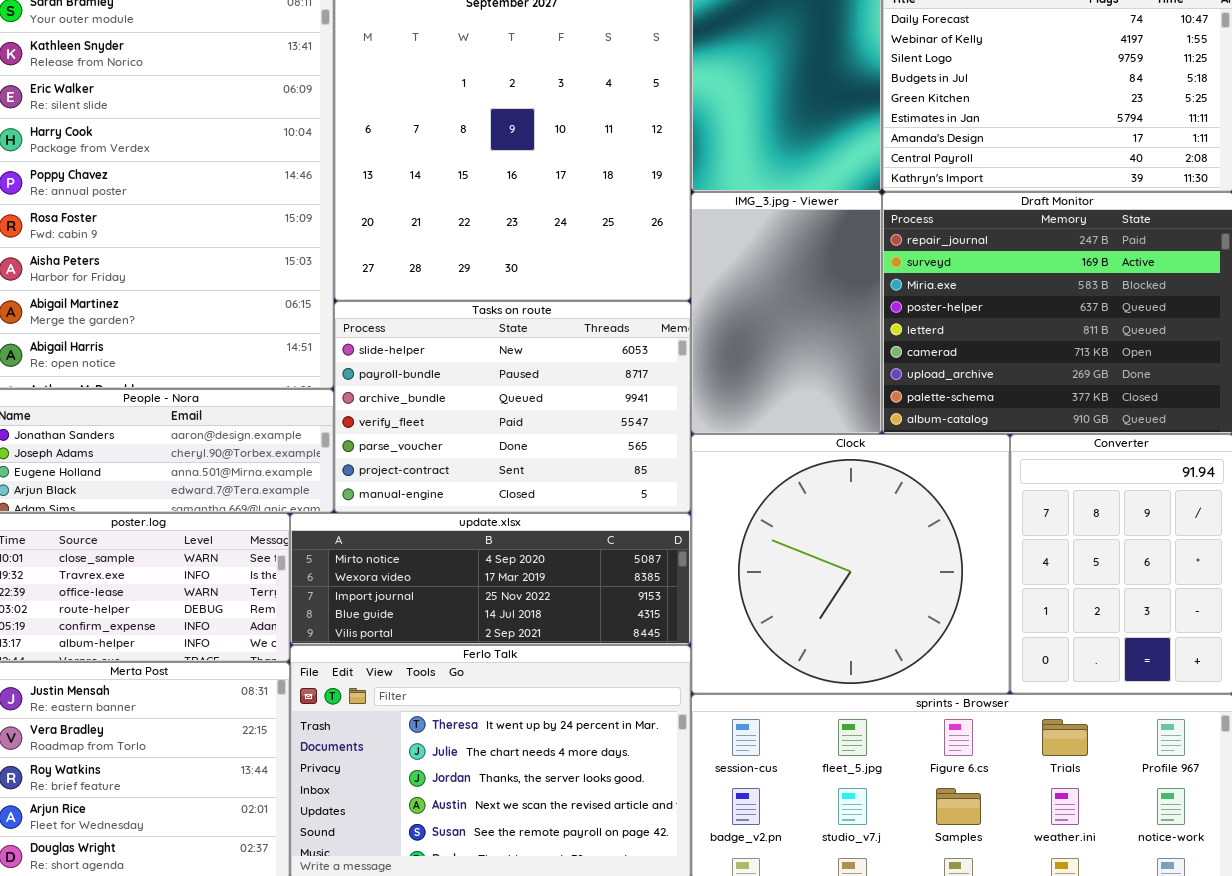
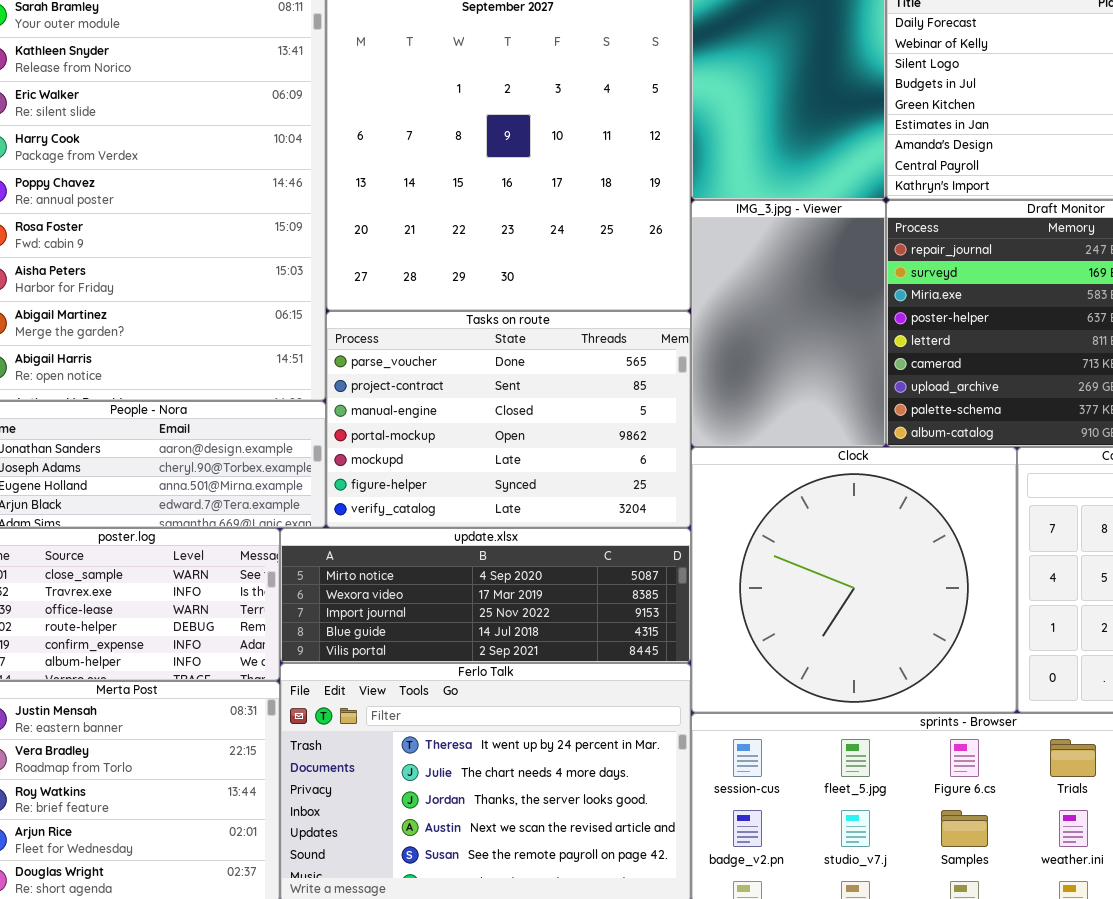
Tasks on route: [334,301,691,513] -> [326,311,691,528], scrolled down 4 rows

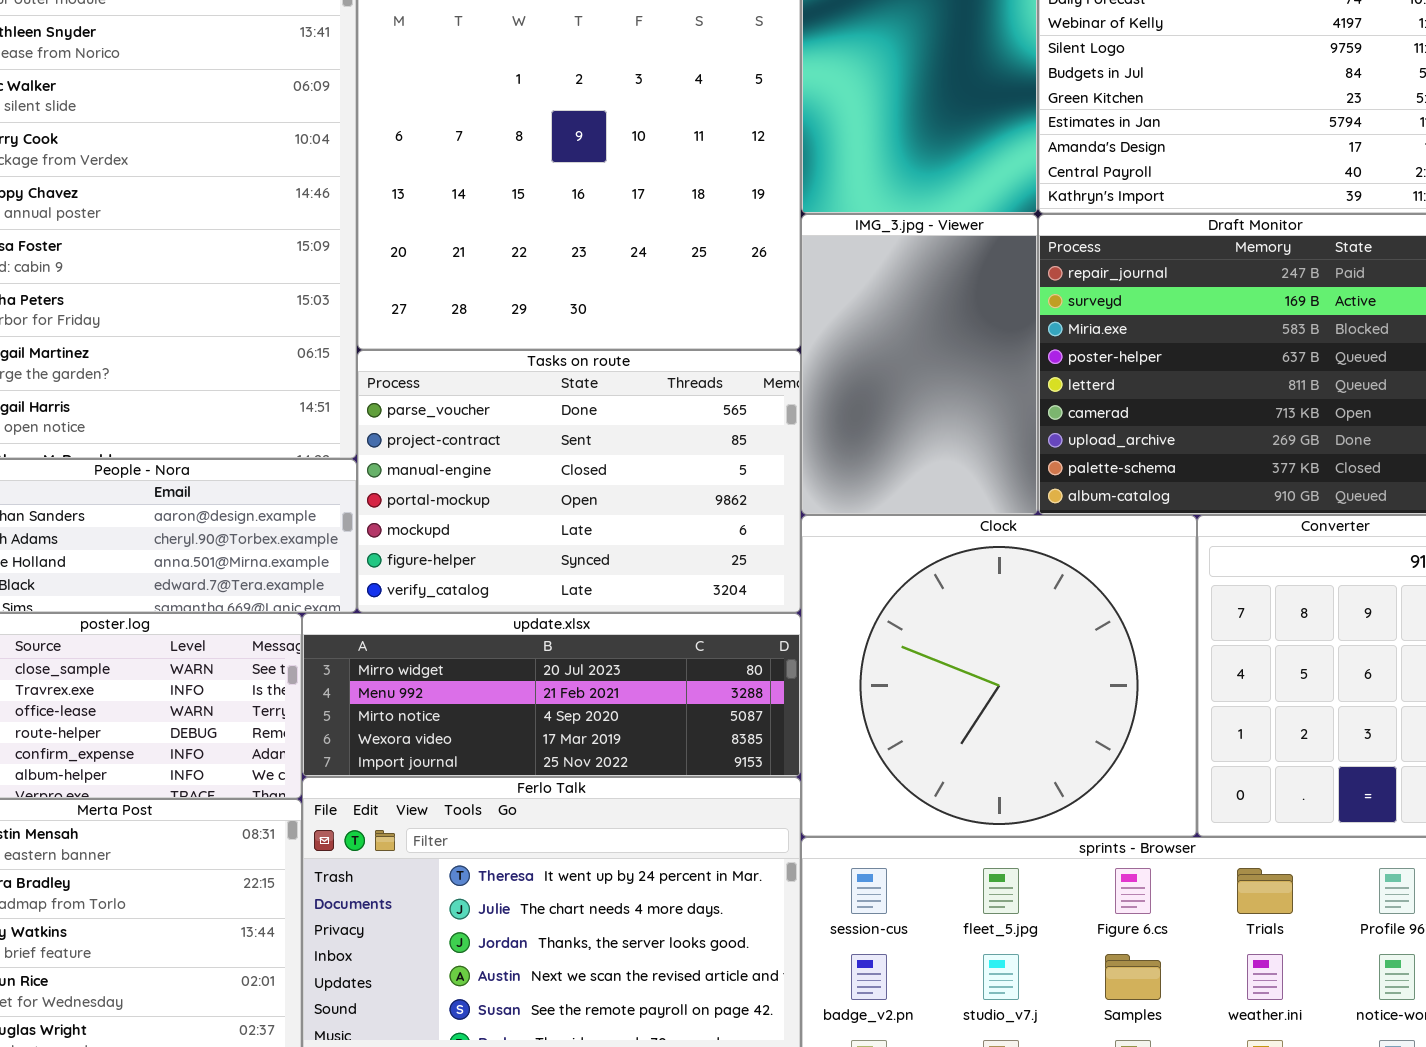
update.xlsx: [280,528,691,663] -> [302,613,801,777], scrolled up 2 rows

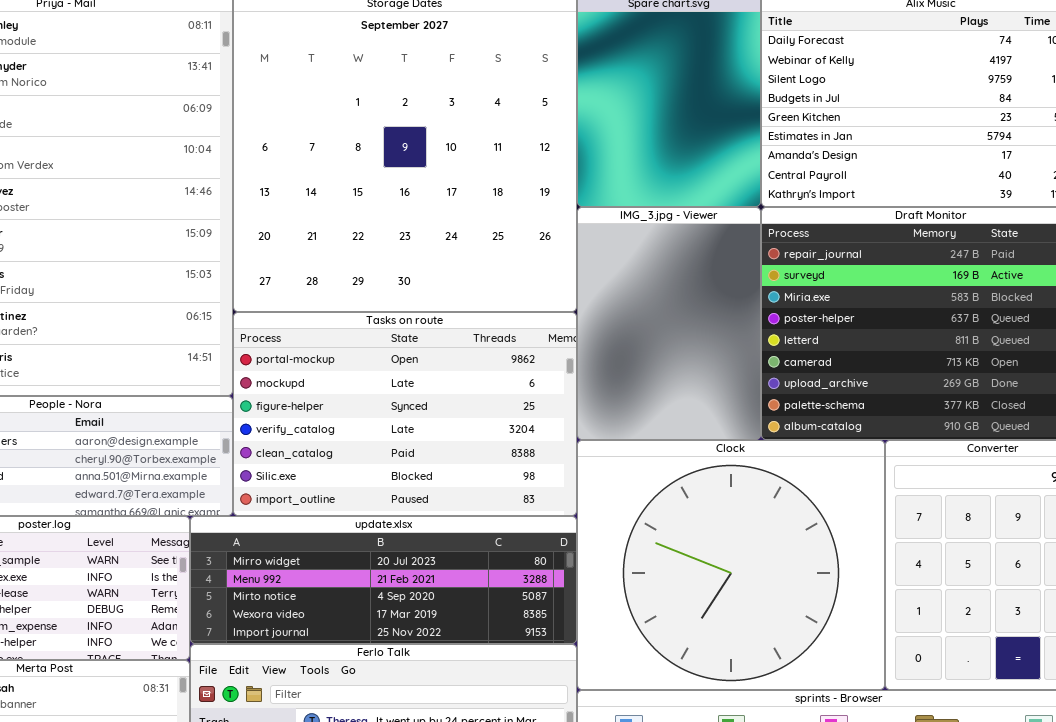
Tasks on route: [357,350,801,613] -> [233,312,577,516], scrolled down 3 rows

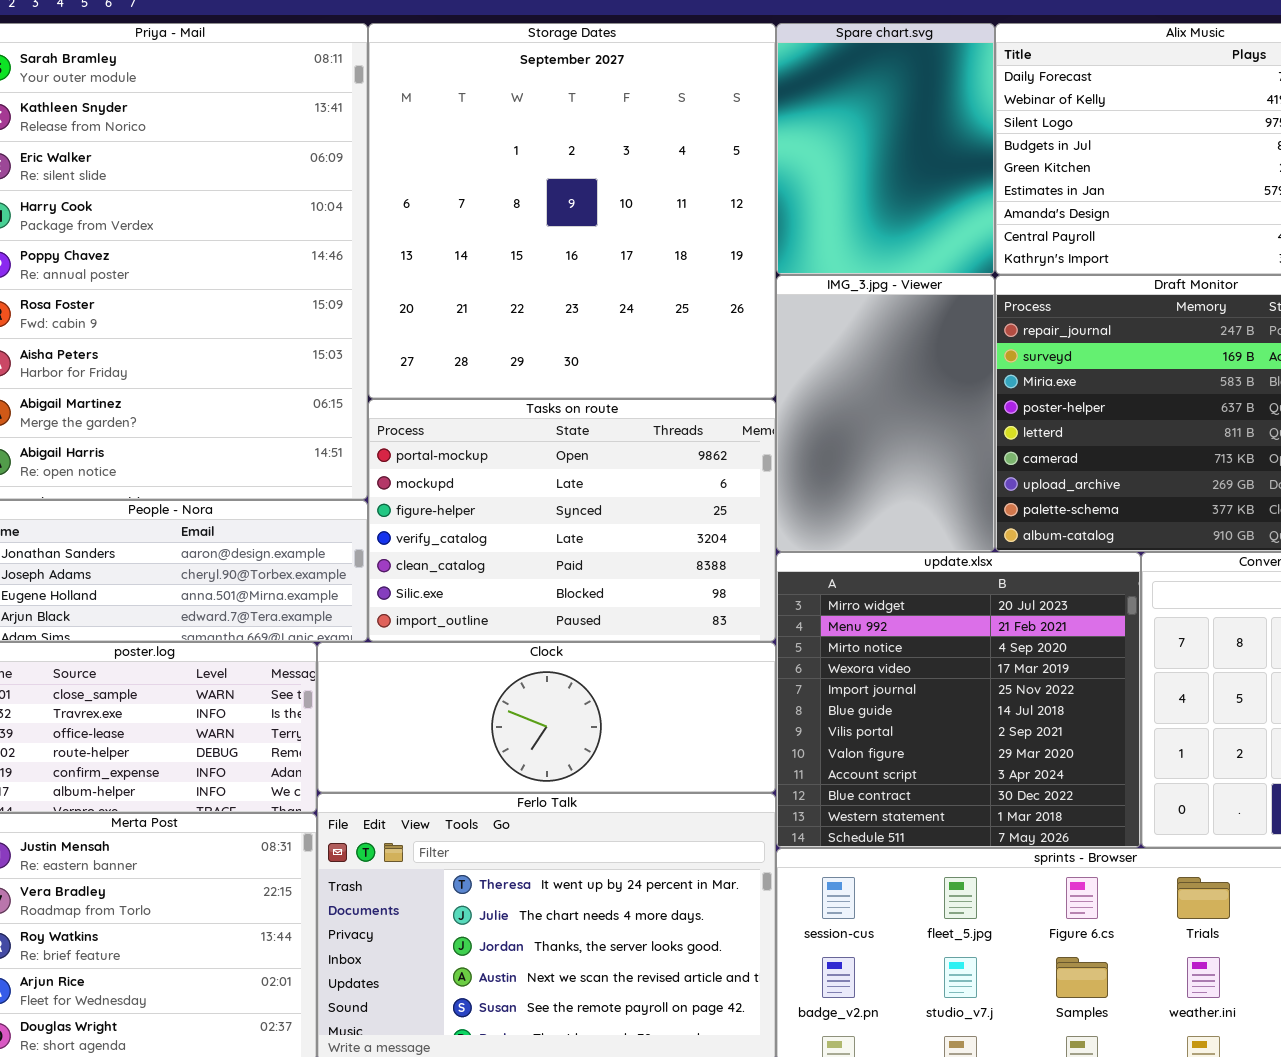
Clock: [577,440,885,690] -> [317,642,776,793], moved, resized
update.xlsx: [190,516,577,644] -> [776,552,1141,848], moved, resized

